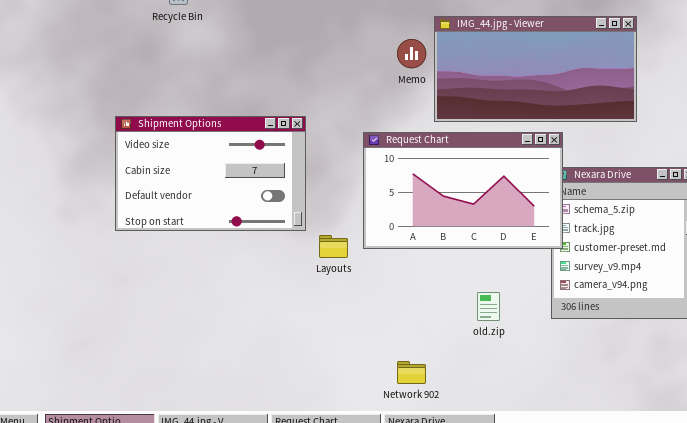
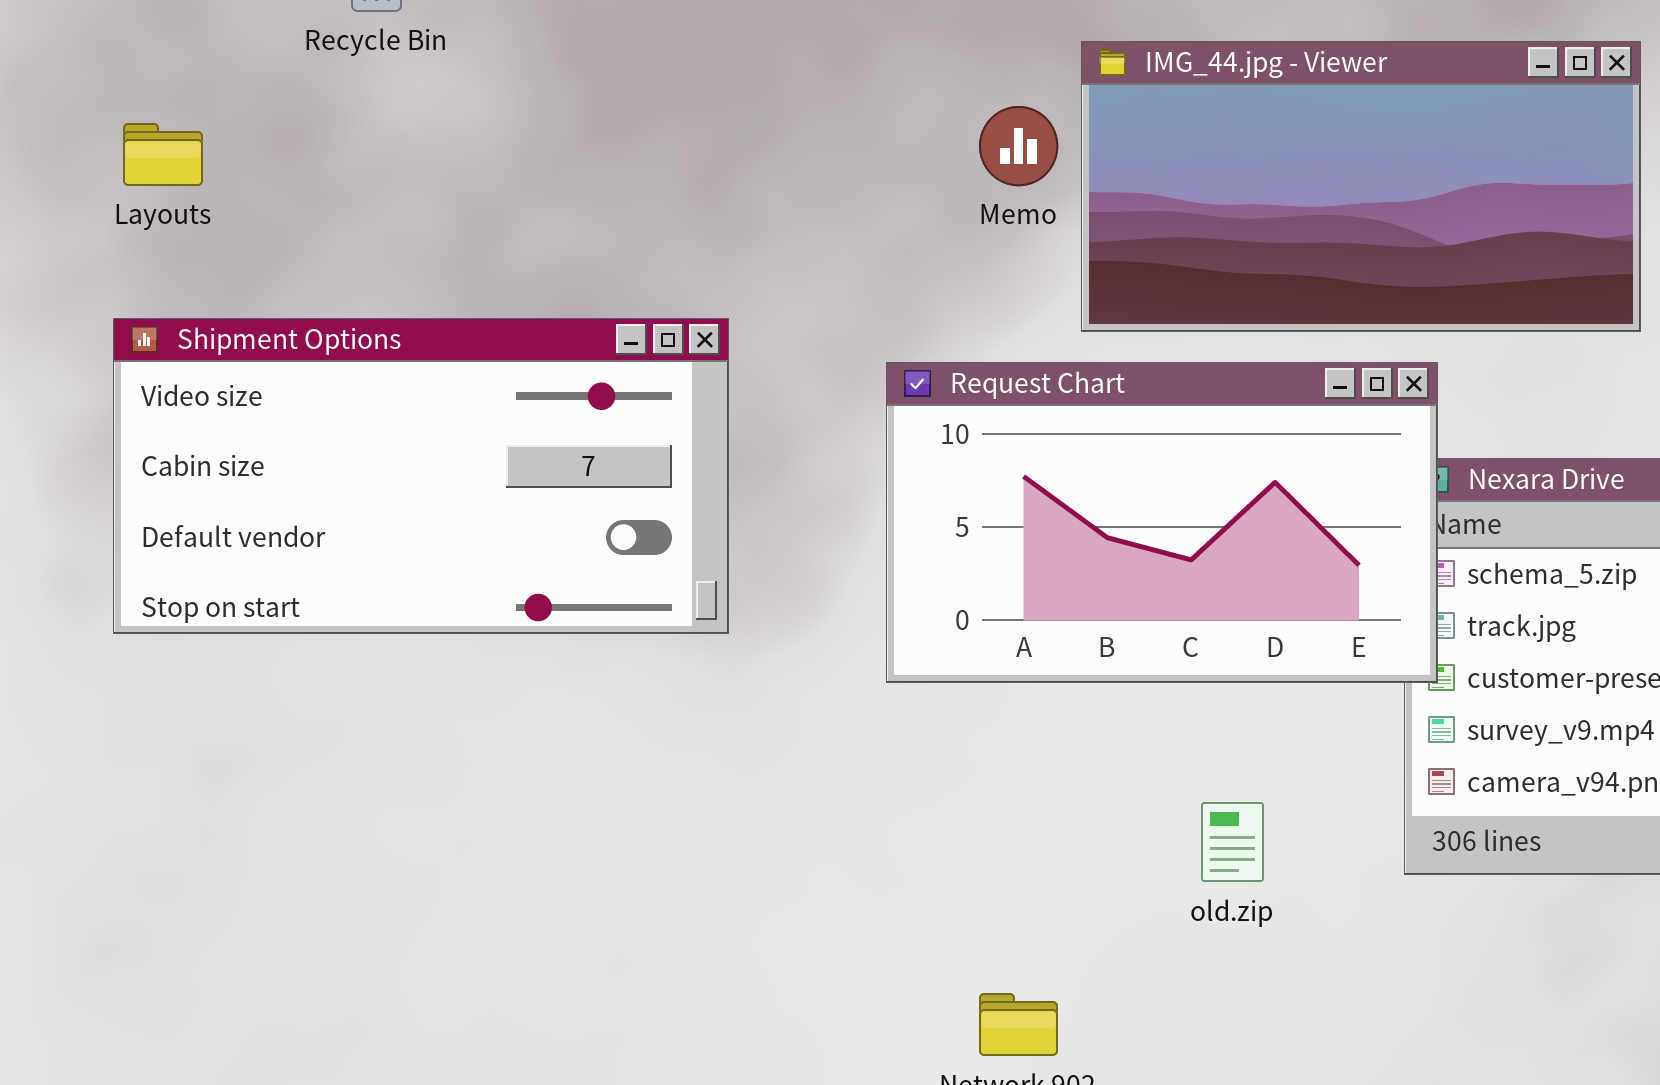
Shipment Options: [115,116,306,231] -> [113,318,729,634], resized
Layouts: [319,235,348,258] -> [123,123,203,186], moved

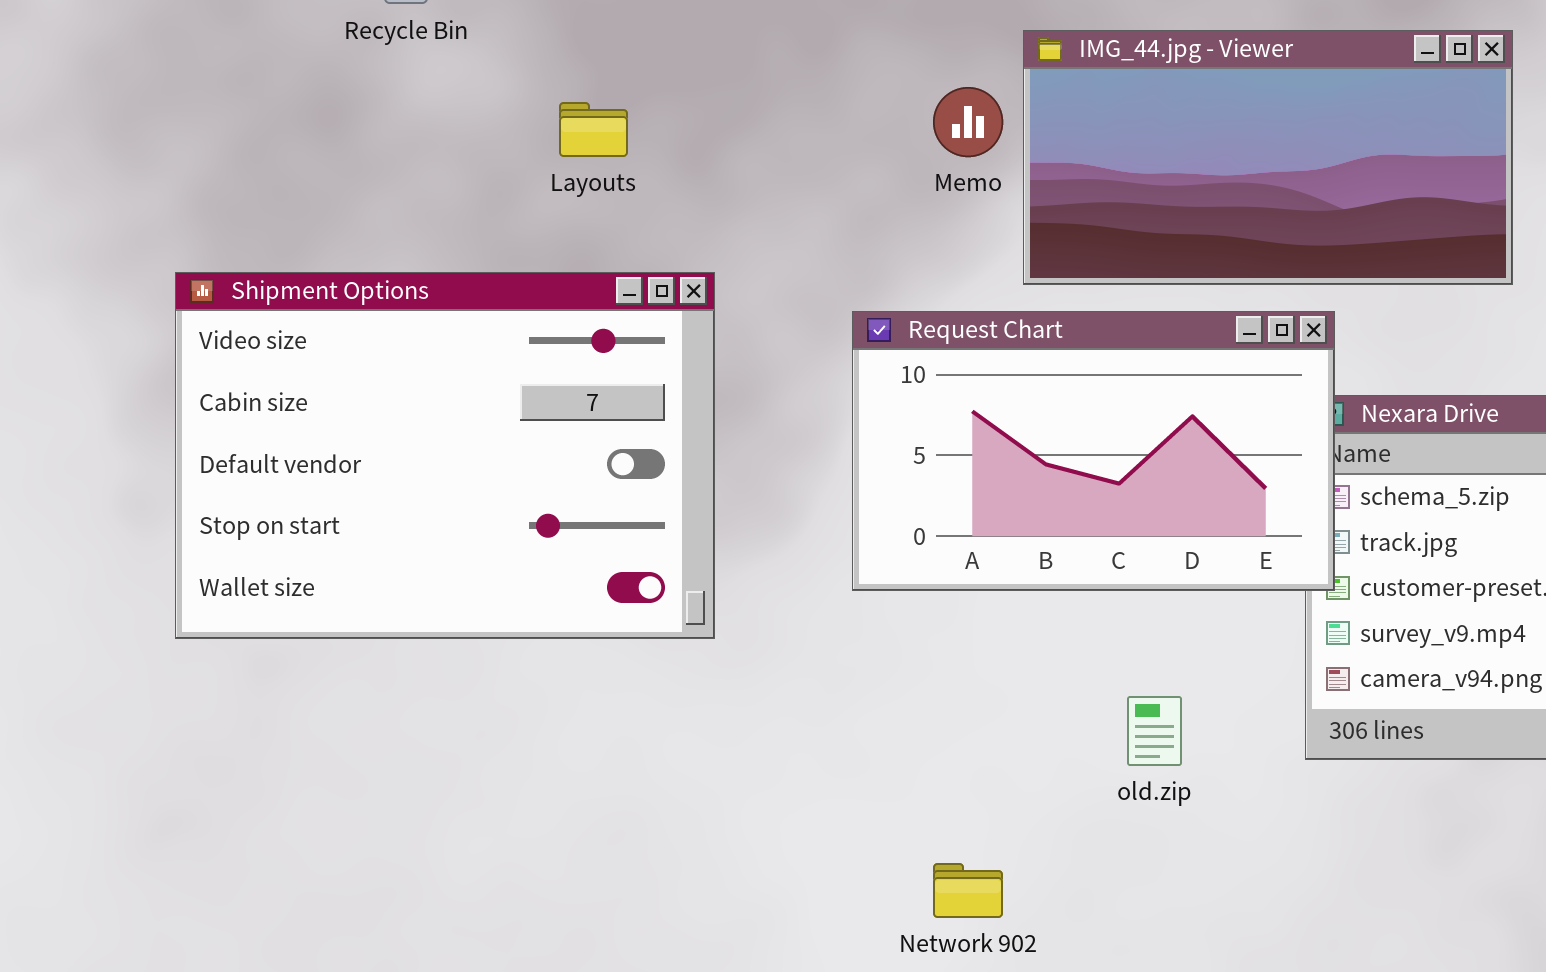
Layouts: [123,123,203,186] -> [559,102,628,157], moved
Shipment Options: [113,318,729,634] -> [175,272,715,639], resized

